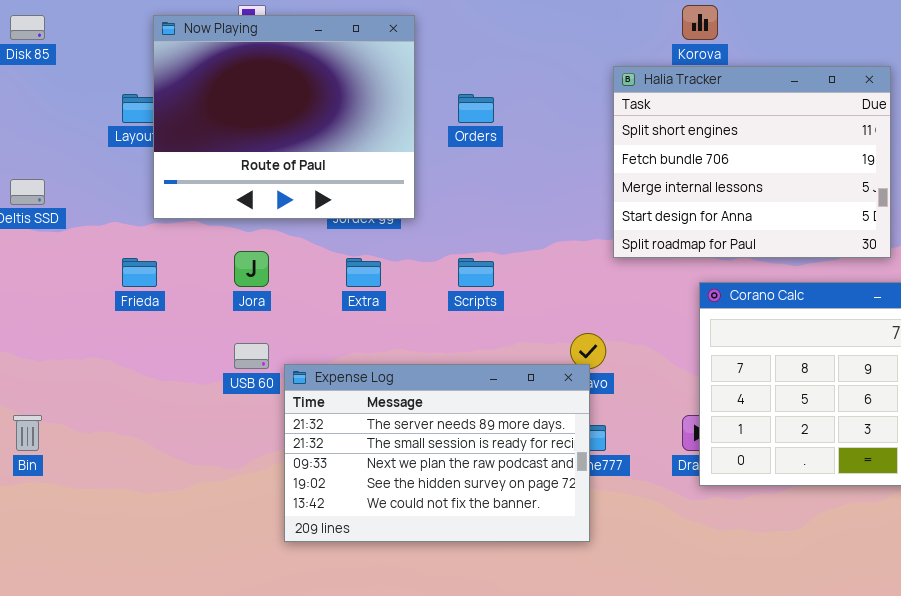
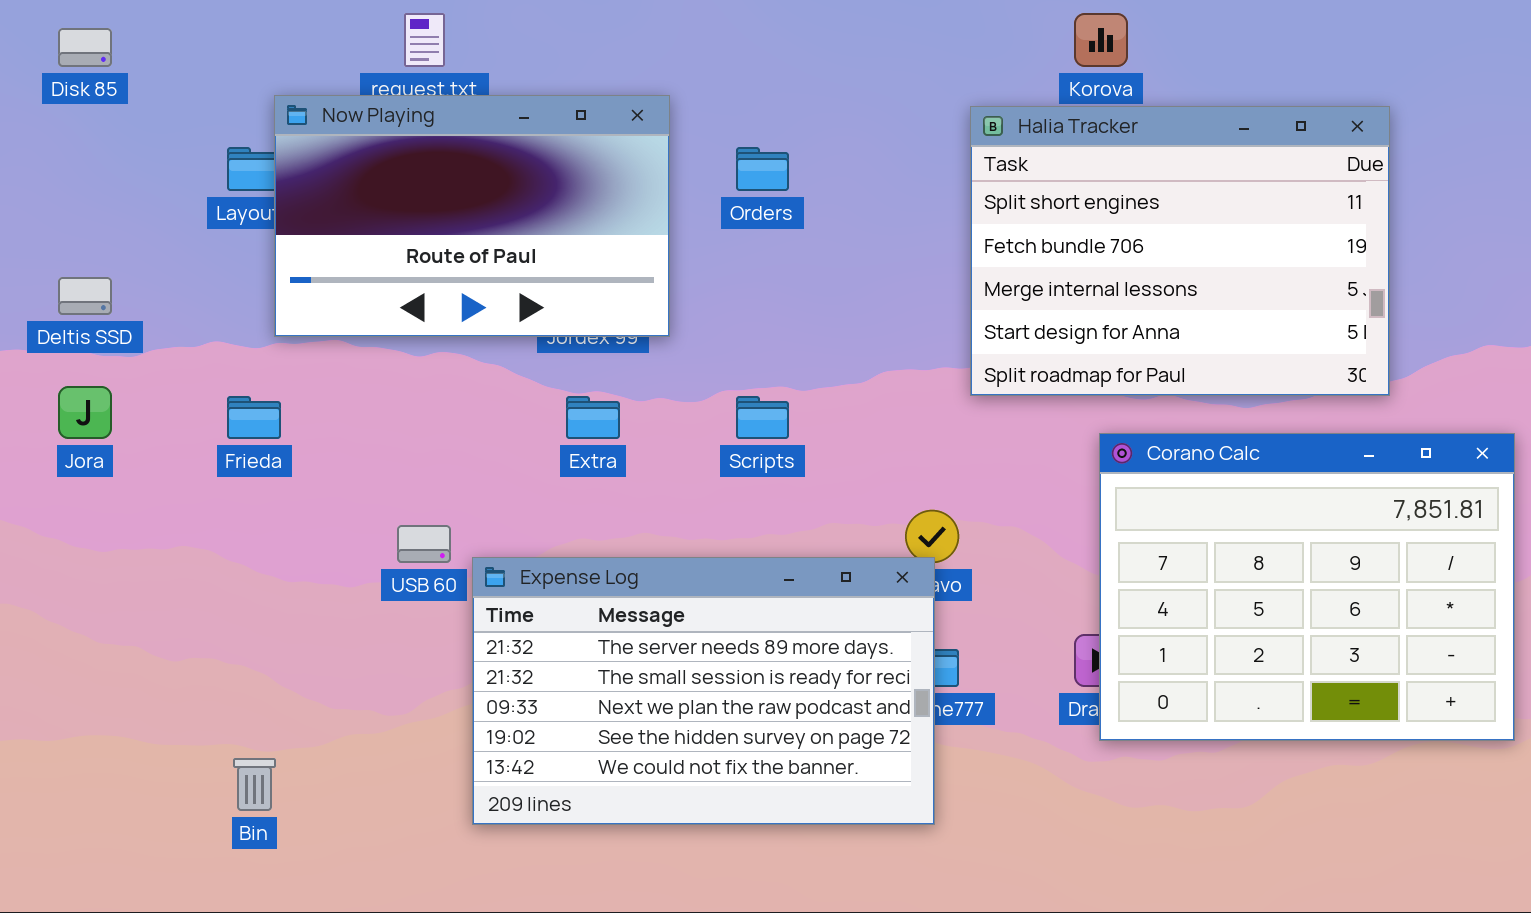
Now Playing: [153,15,415,219] -> [274,95,670,337], resized
Jora: [234,251,269,287] -> [58,386,112,439], moved
Bin: [13,415,42,451] -> [233,758,276,811], moved

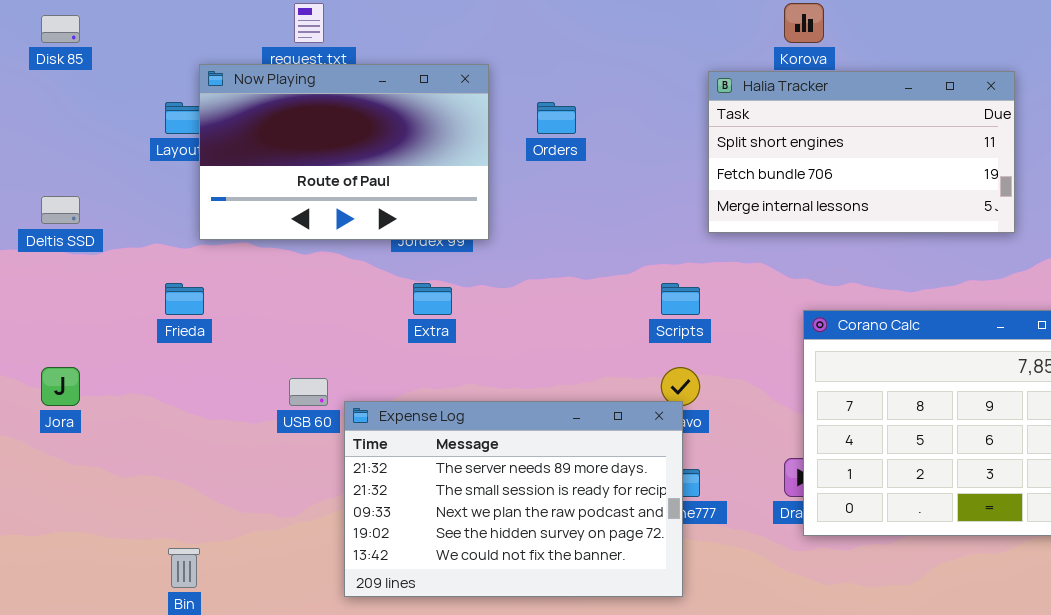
Halia Tracker: [970,106,1390,396] -> [708,71,1015,233], resized
Jora: [58,386,112,439] -> [41,367,80,406], moved
Scripts: [736,396,789,439] -> [661,283,700,315], moved

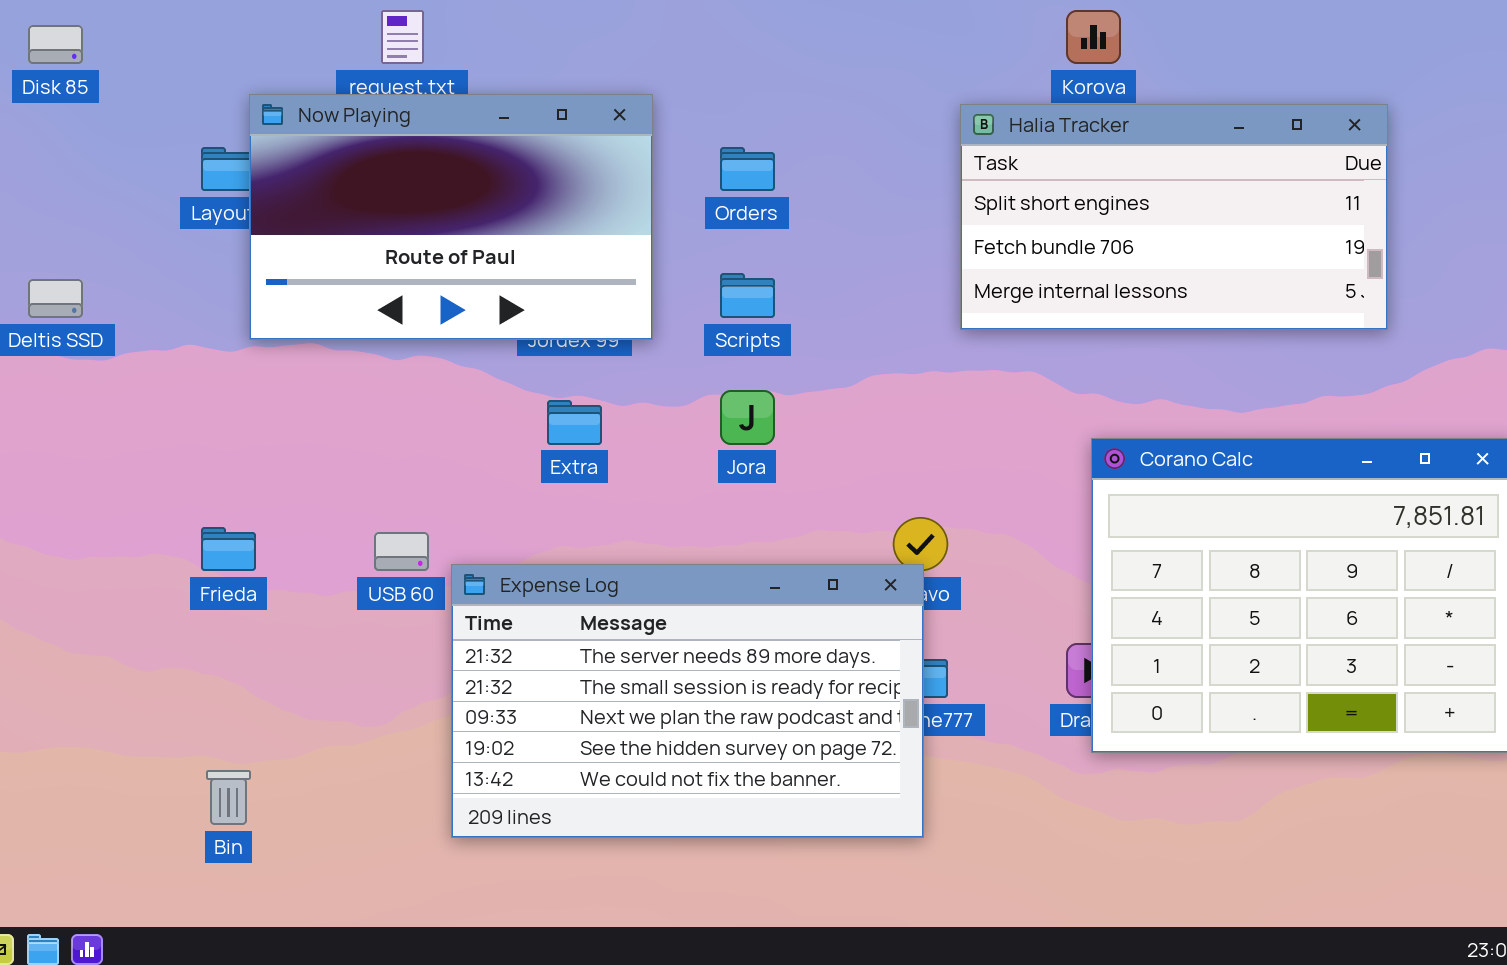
Frieda: [165,283,204,315] -> [201,527,256,571], moved
Scripts: [661,283,700,315] -> [720,273,775,318], moved
Jora: [41,367,80,406] -> [720,390,775,445], moved

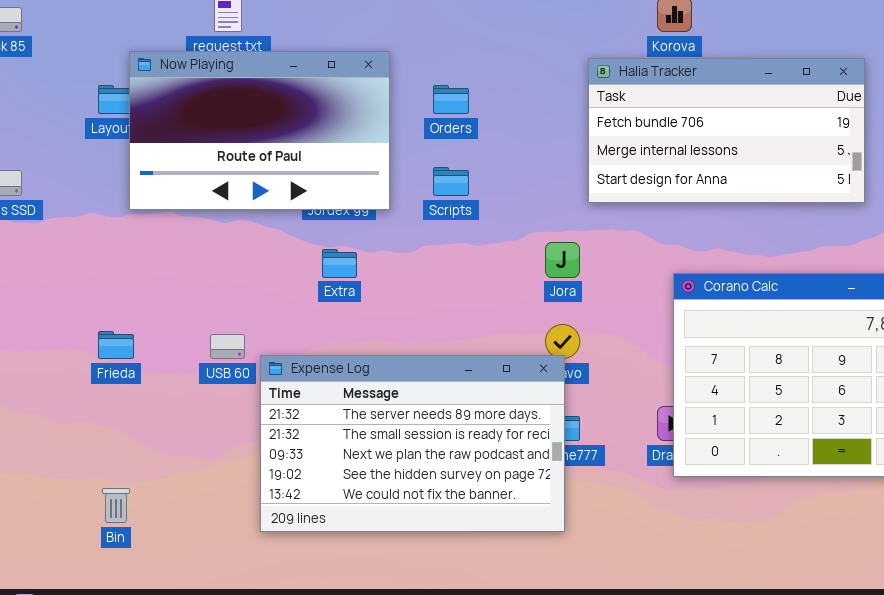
Halia Tracker: [960,104,1388,330] -> [588,58,865,203], scrolled down 1 row
Jora: [720,390,775,445] -> [545,242,580,278], moved

